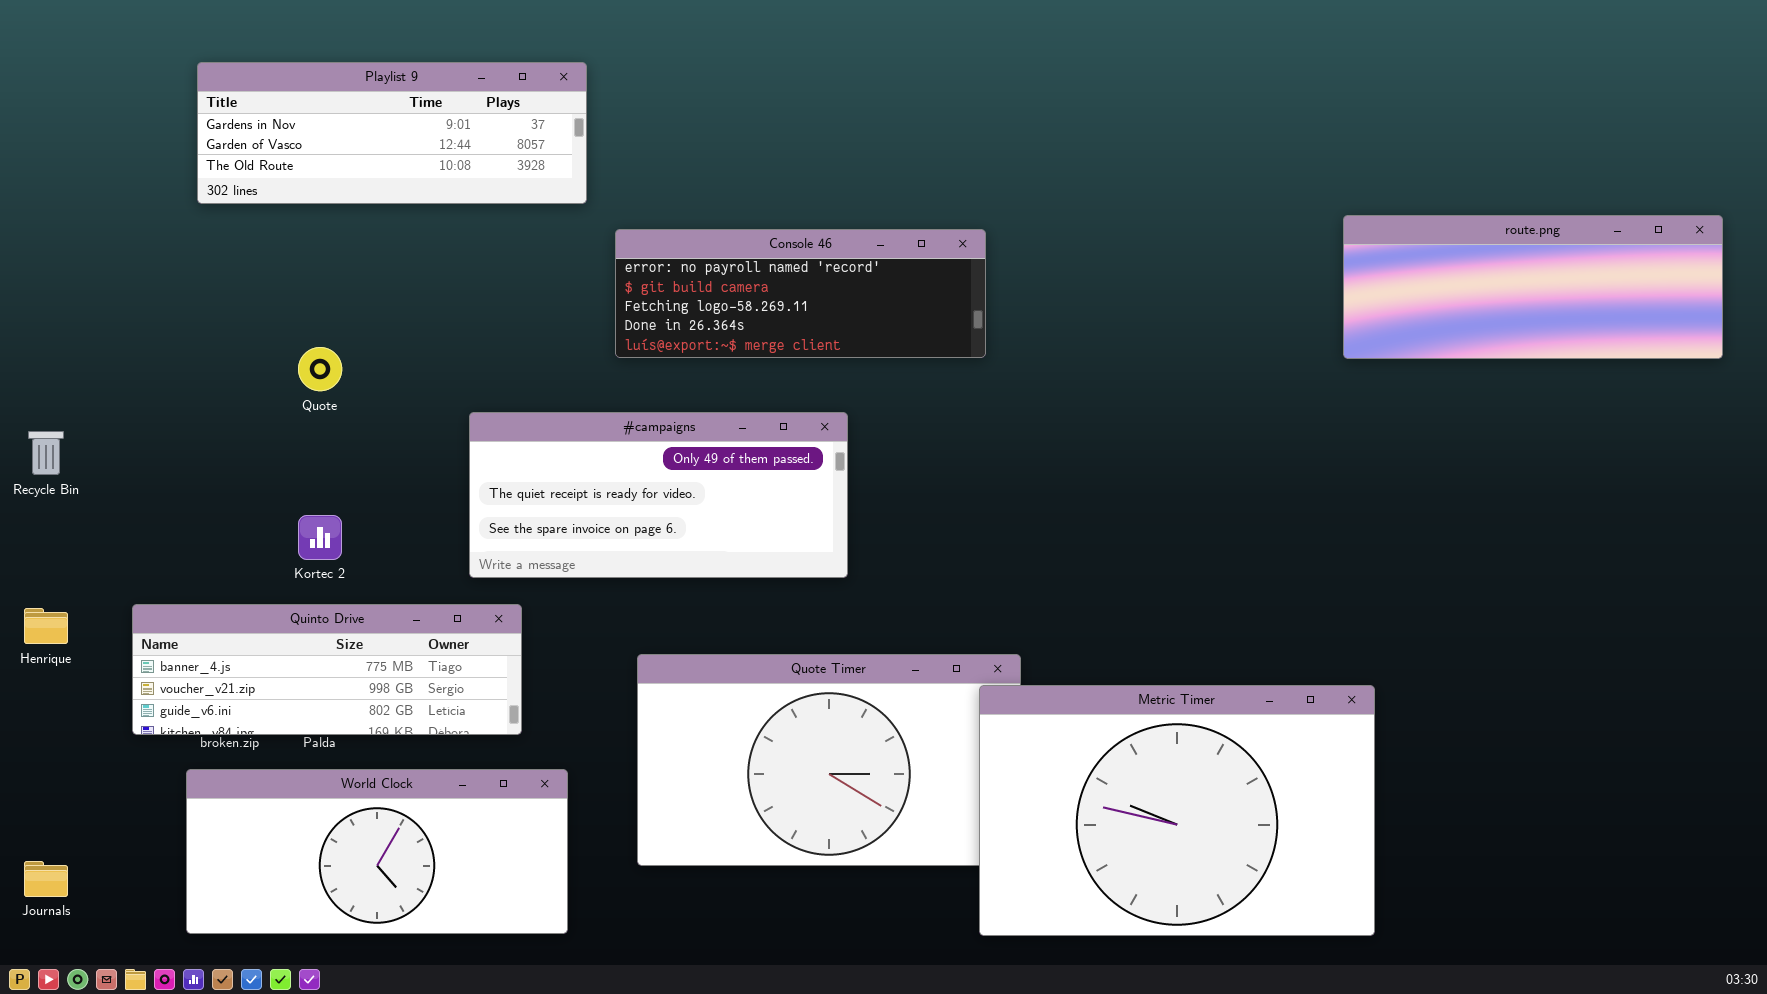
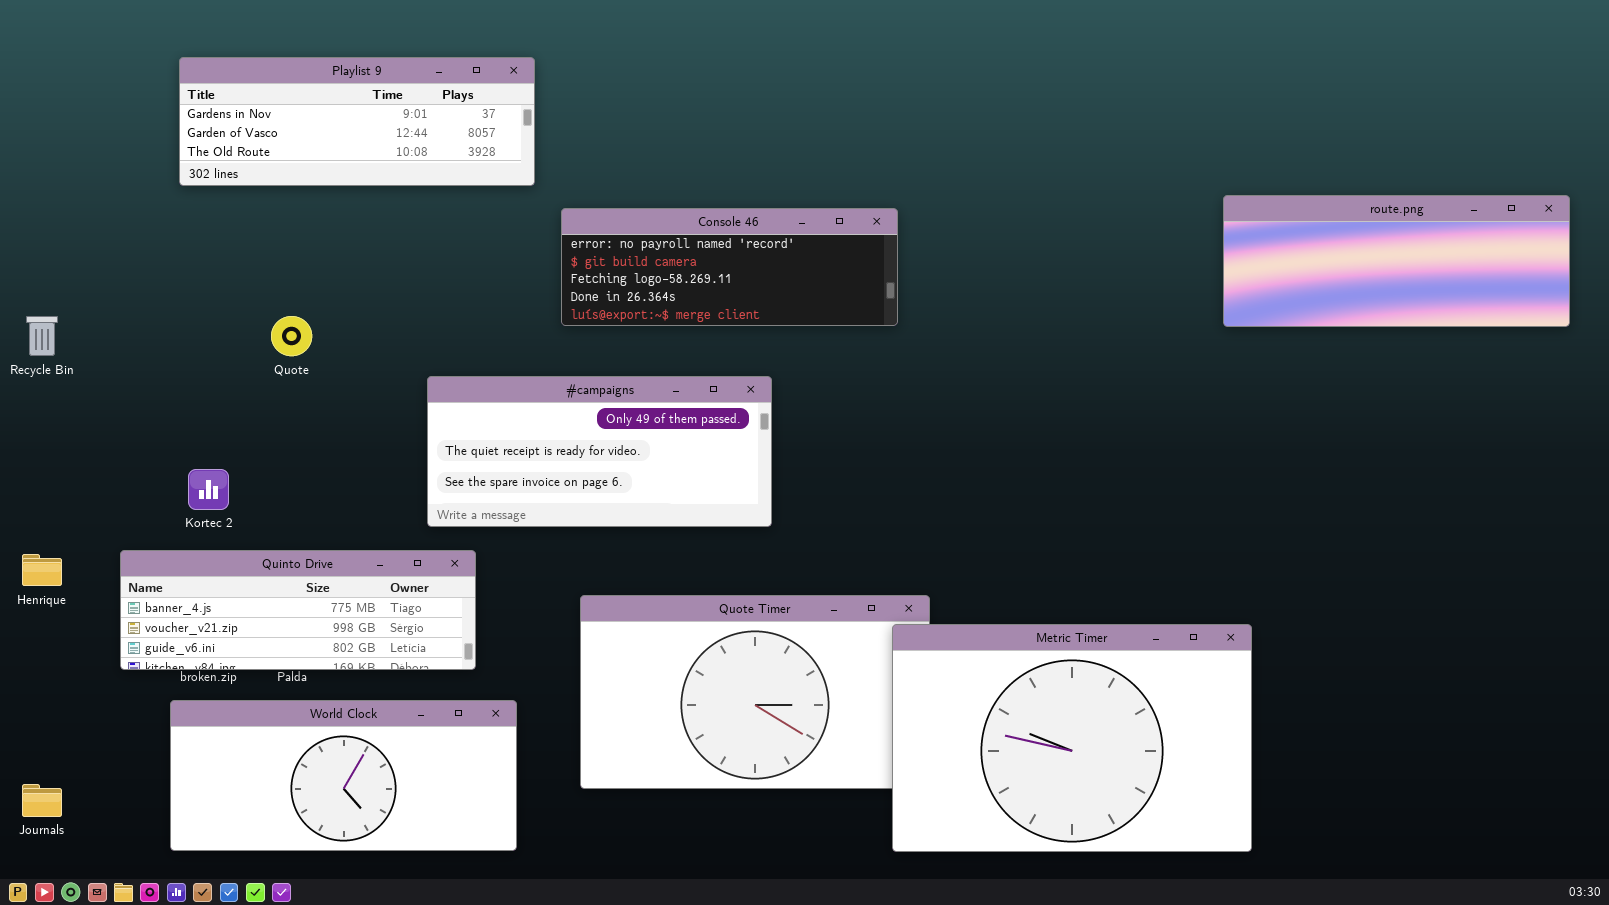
Recycle Bin: [28,431,64,475] -> [26,316,58,356], moved
Kortec 2: [298,515,342,560] -> [188,469,229,510], moved

